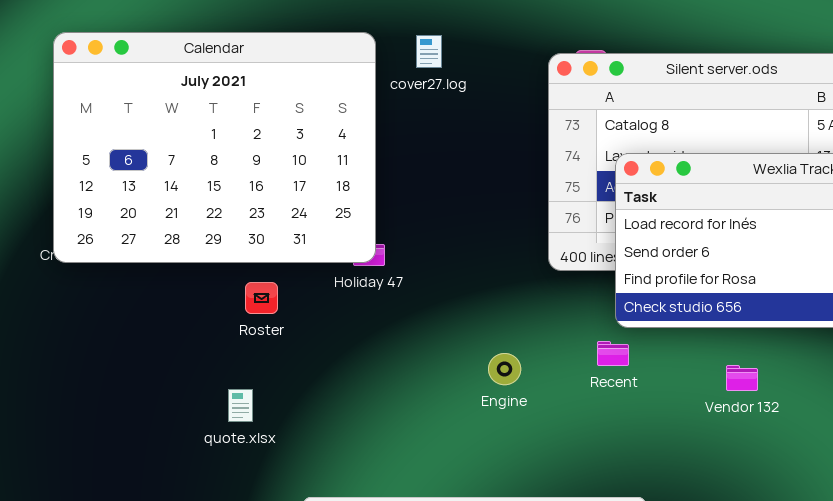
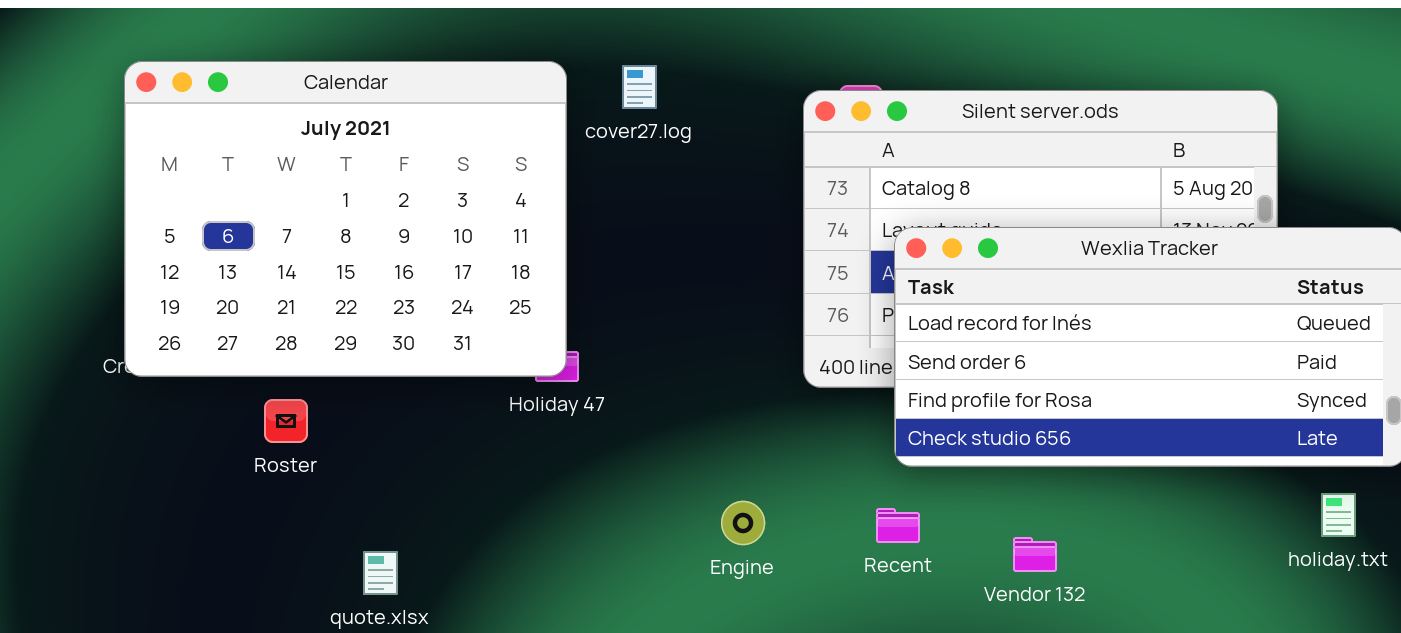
Roster: [245,282,278,314] -> [264,399,308,443], moved
Recent: [597,341,629,366] -> [876,508,920,543], moved
Vendor 132: [726,365,758,391] -> [1013,537,1057,572], moved

